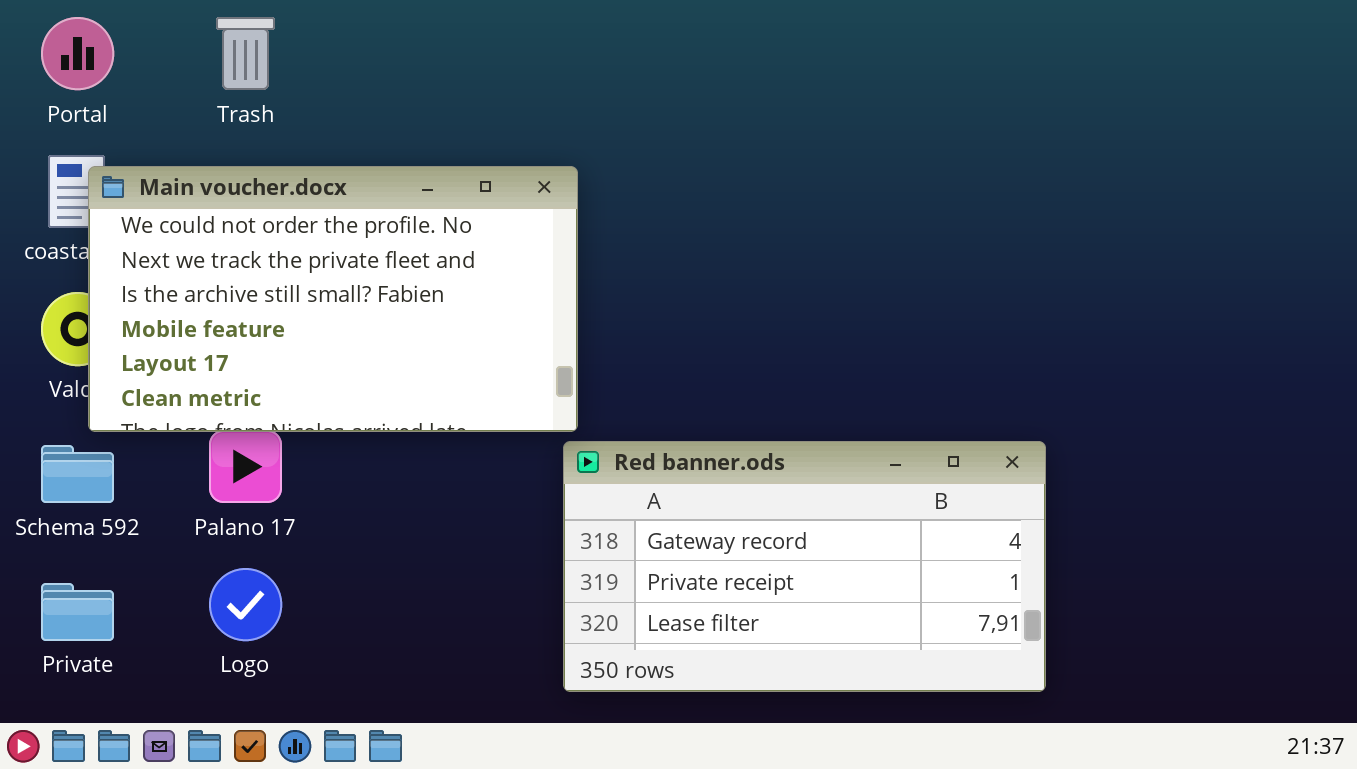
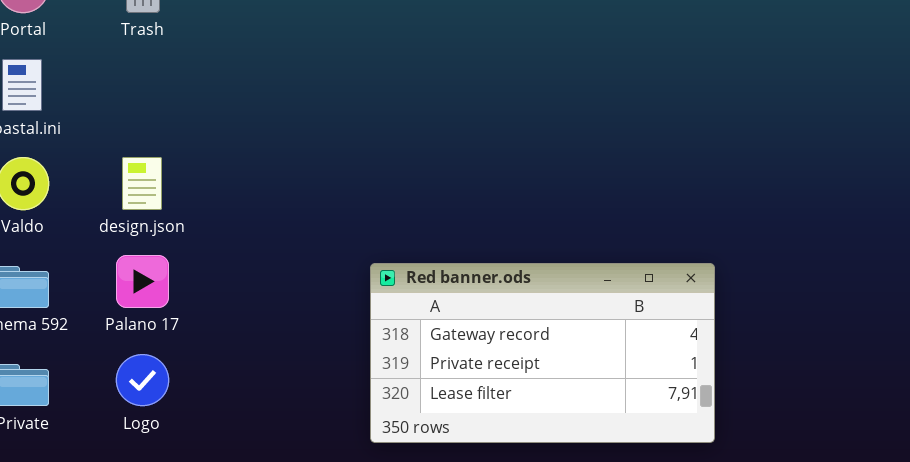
Main voucher.docx: [88,166,578,432] -> none, closed

